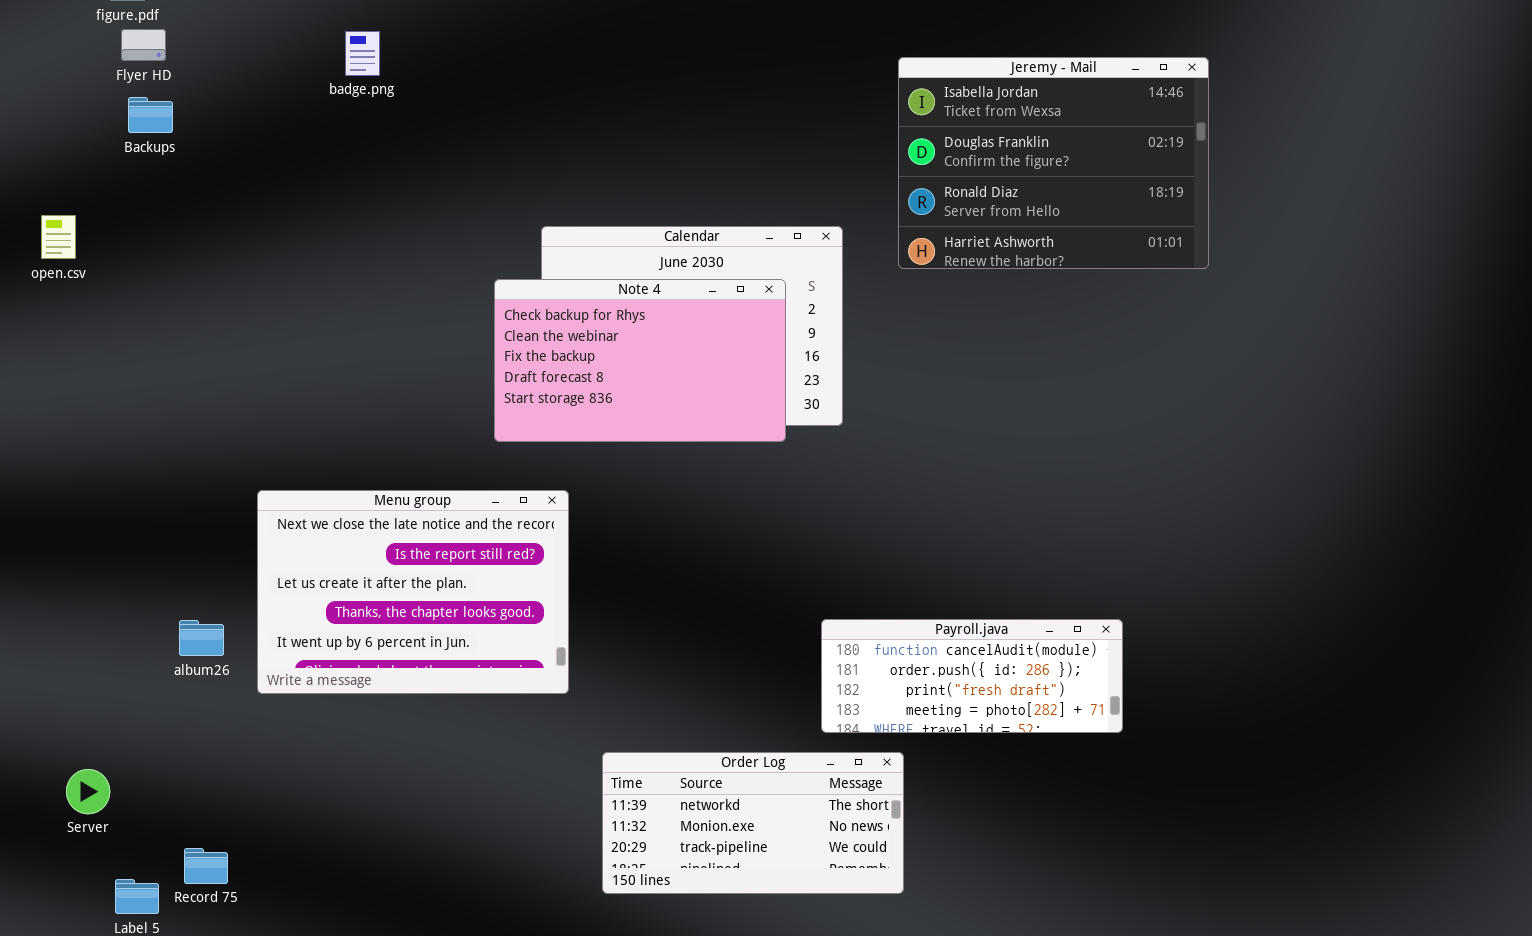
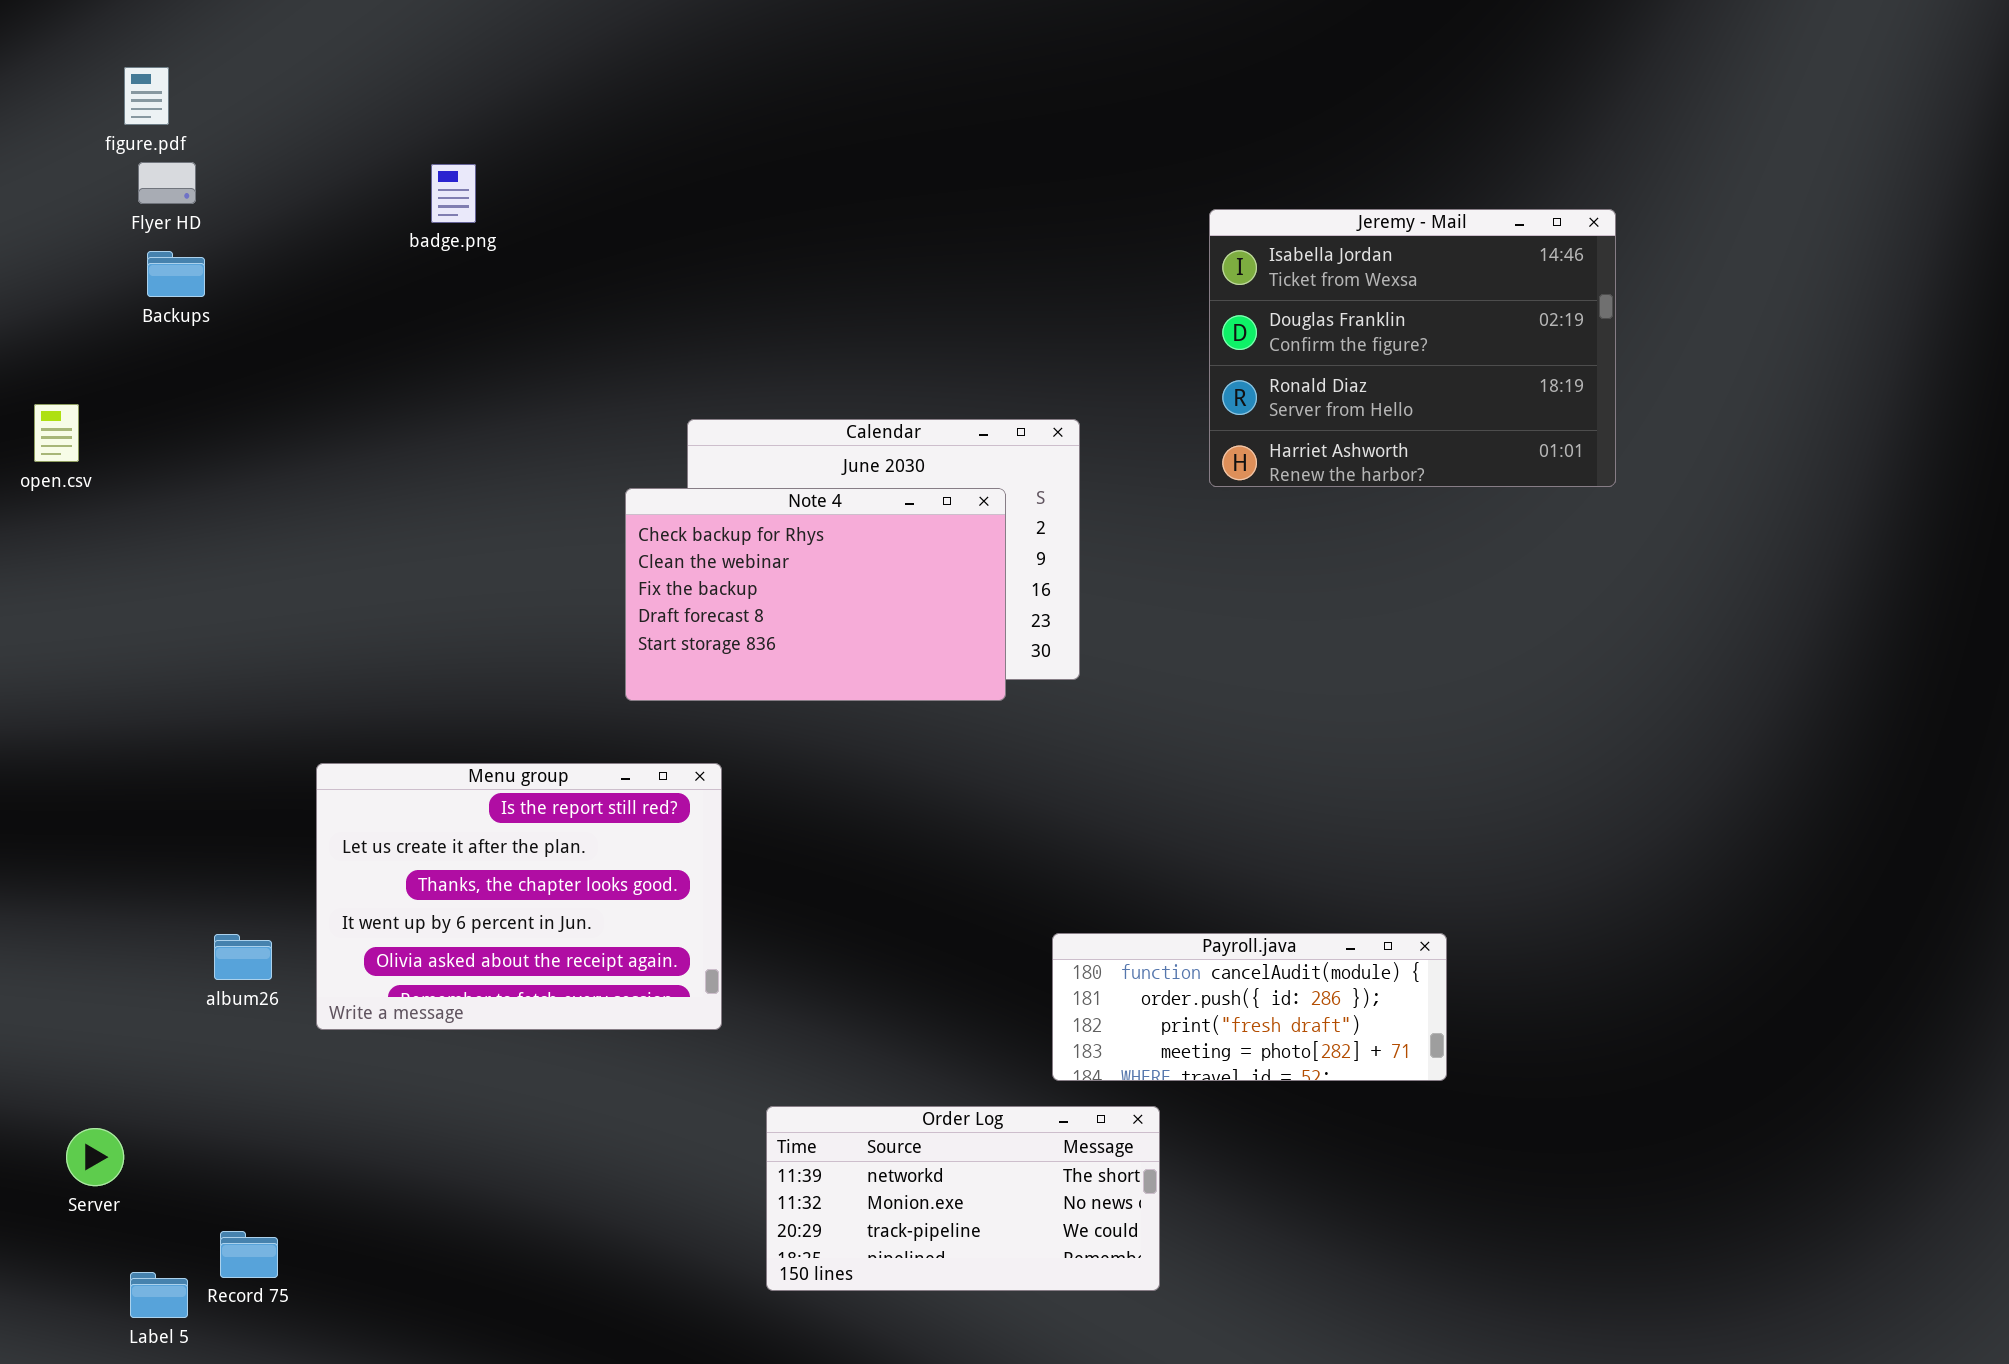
Jeremy - Mail: [898,57,1209,269] -> [1209,209,1616,487], moved
Menu group: [257,490,569,694] -> [316,763,722,1030], scrolled down 1 row

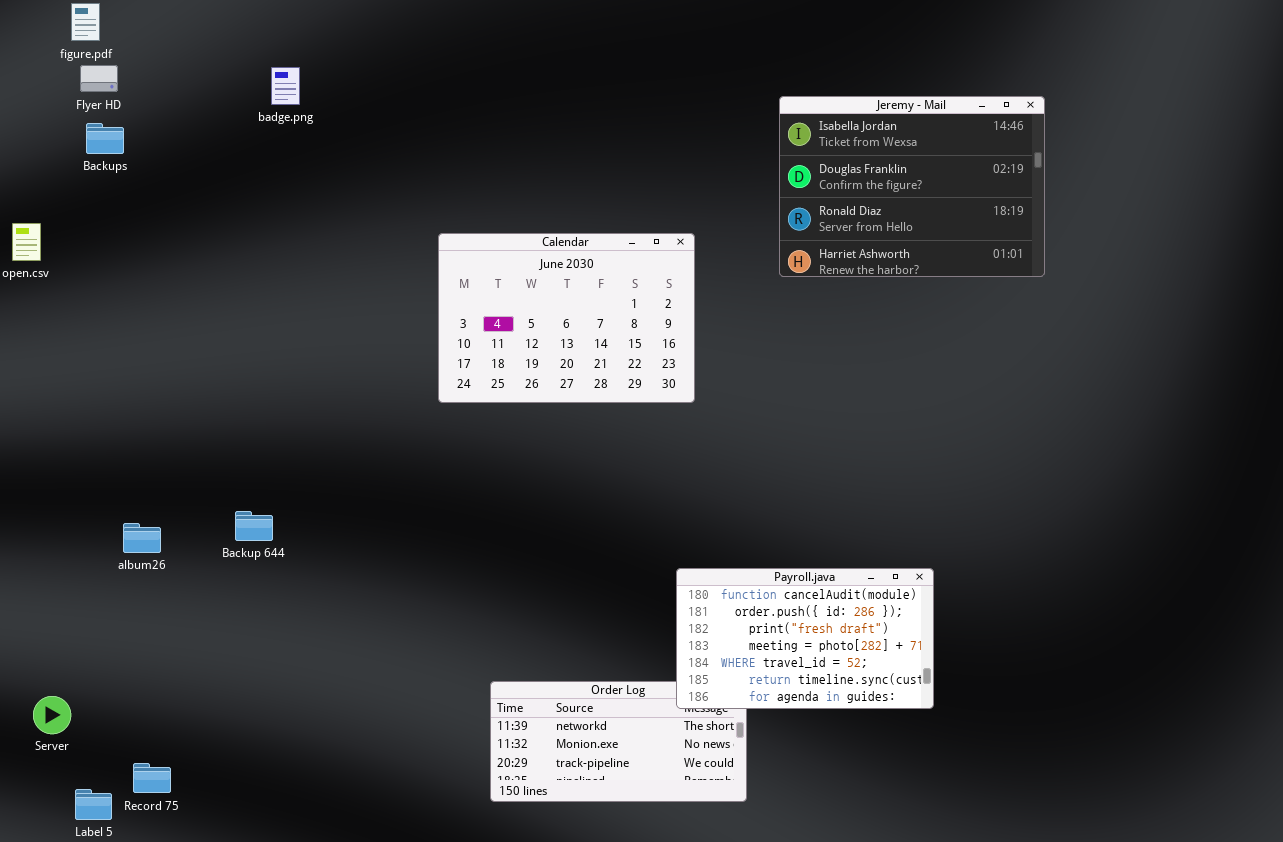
Note 4: [625,488,1006,701] -> none, closed
Menu group: [316,763,722,1030] -> none, closed
Payroll.java: [1052,933,1447,1081] -> [676,568,934,709], resized
album26: [214,934,272,980] -> [123,523,161,553], moved

